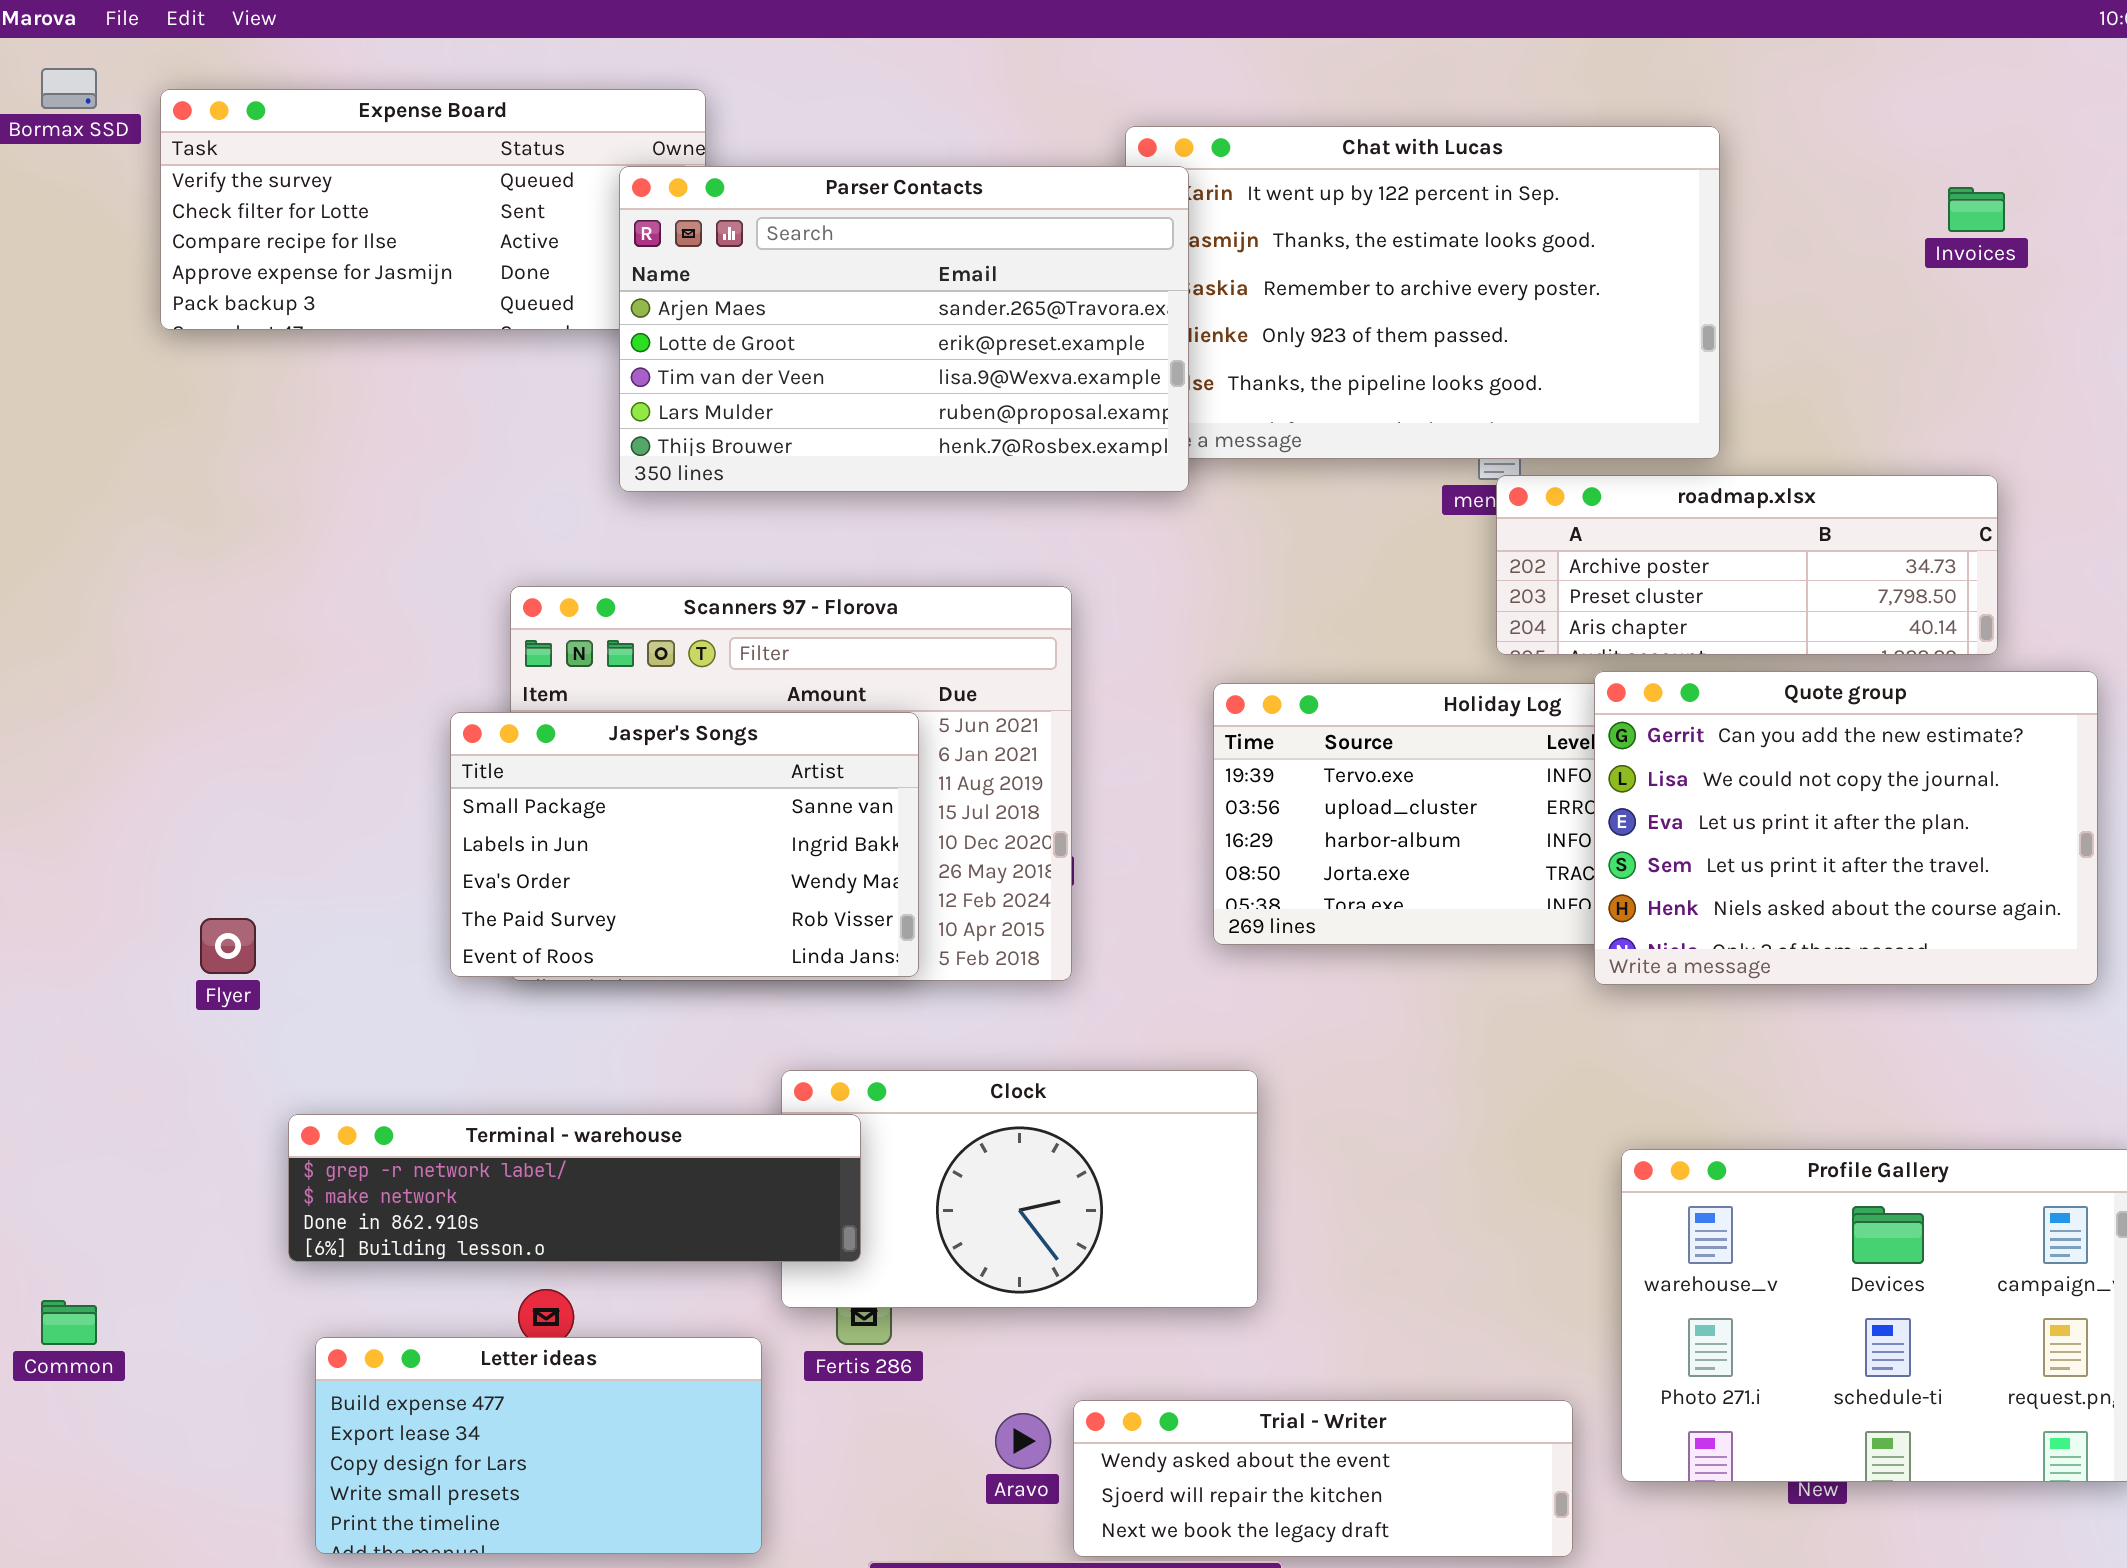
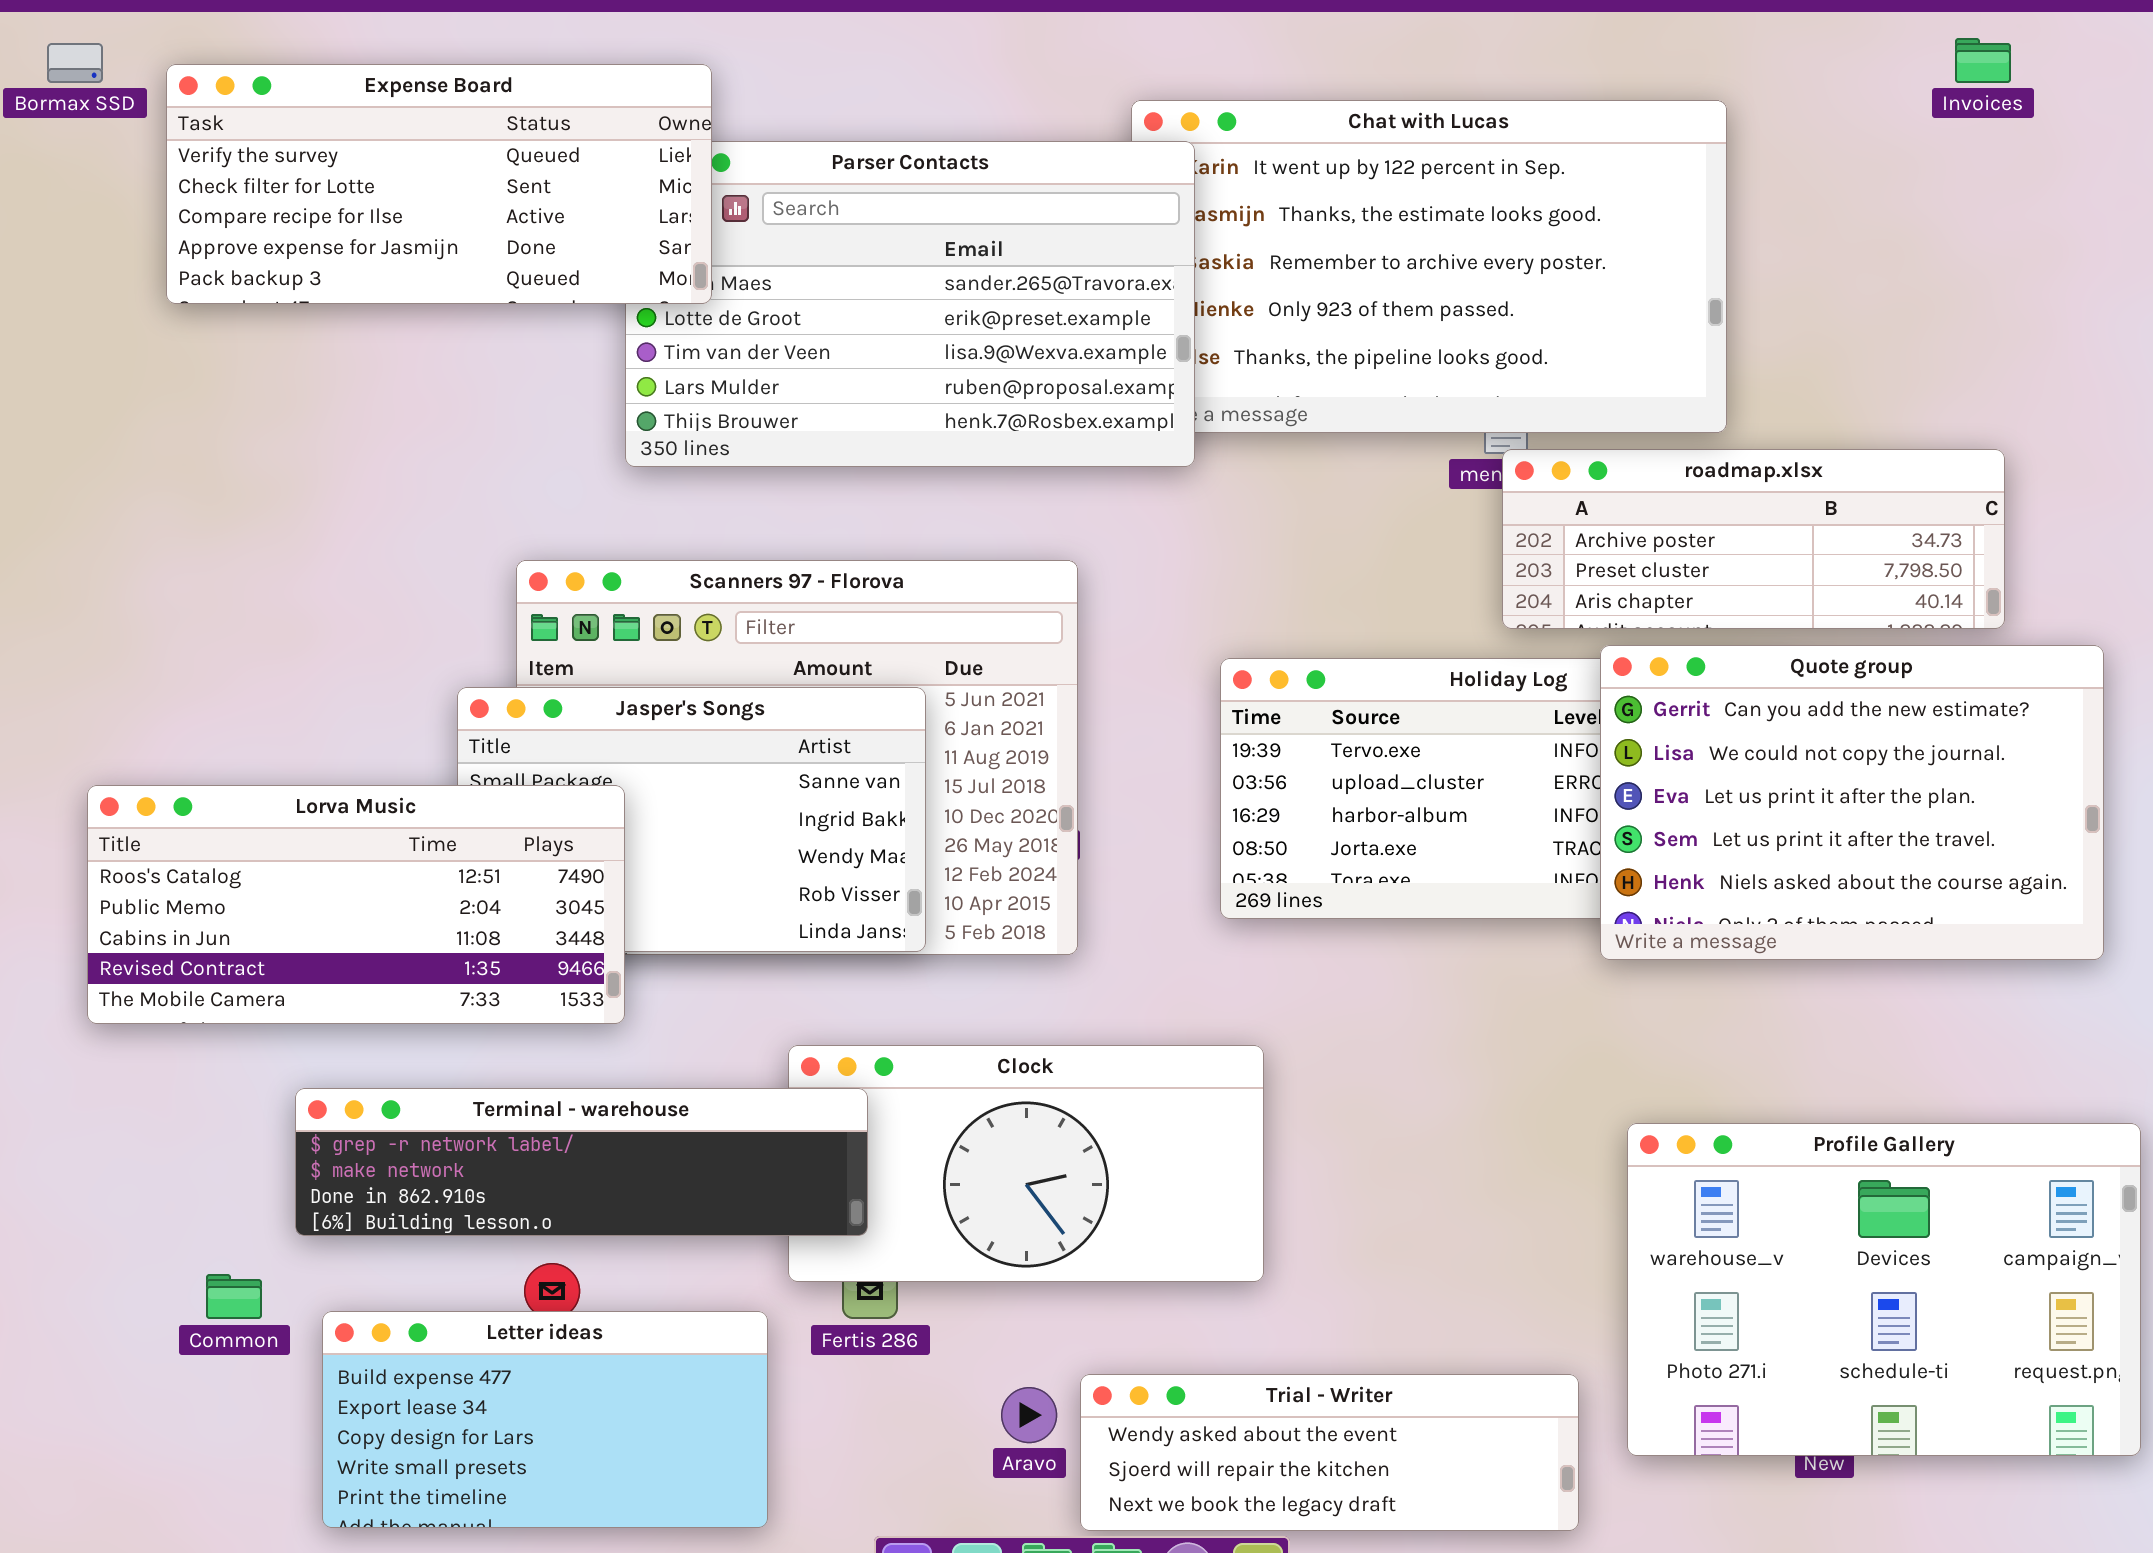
Expense Board: [160,89,706,330] -> [166,64,712,304], raised
Invoices: [1948,187,2005,232] -> [1955,38,2011,83], moved
Lorva Music: none -> [87,785,625,1024], opened
Common: [41,1300,97,1345] -> [206,1274,262,1319], moved

